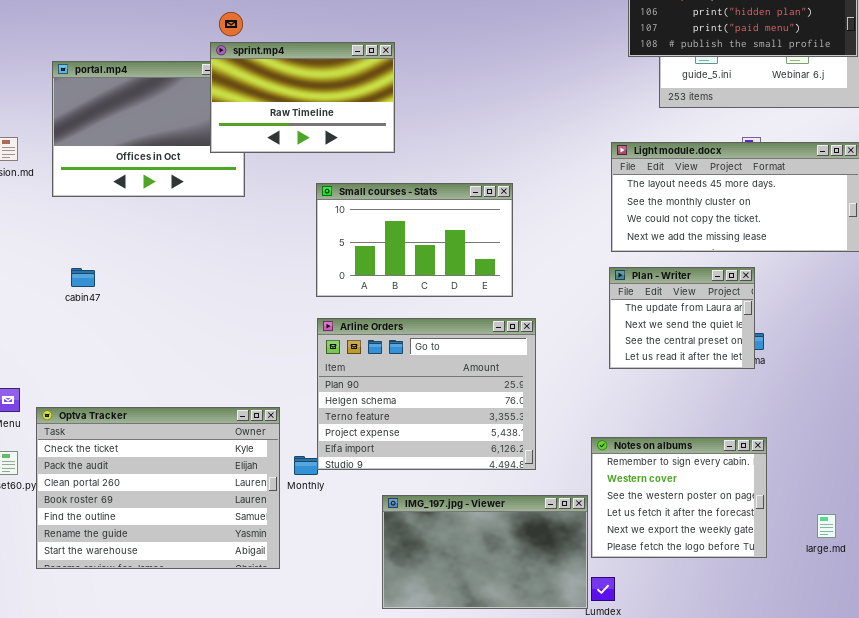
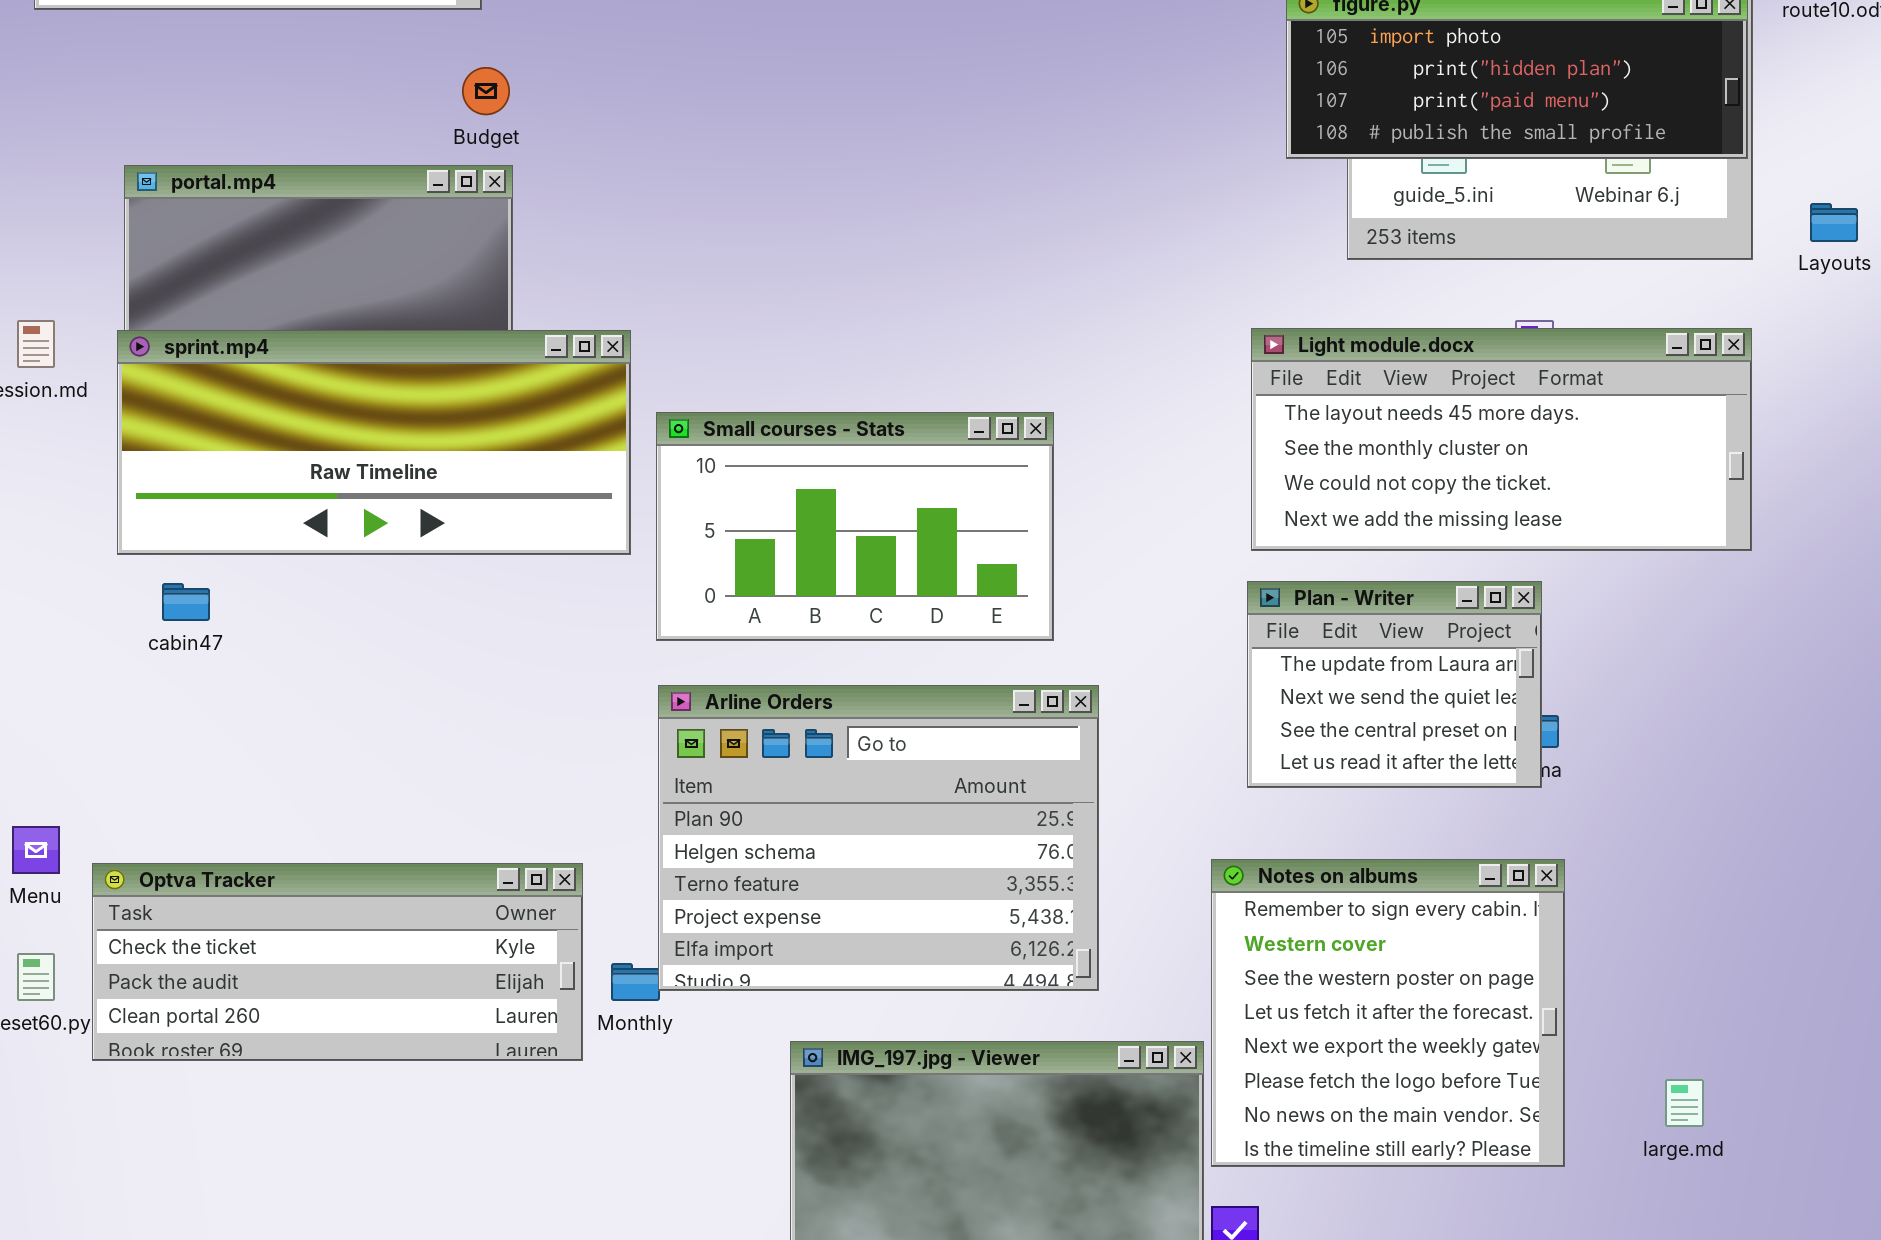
sprint.mp4: [210,42,395,153] -> [117,330,631,555], moved, resized
Optva Tracker: [36,407,280,569] -> [92,863,583,1061], resized
Notes on albums: [591,437,767,558] -> [1211,859,1565,1167], resized

